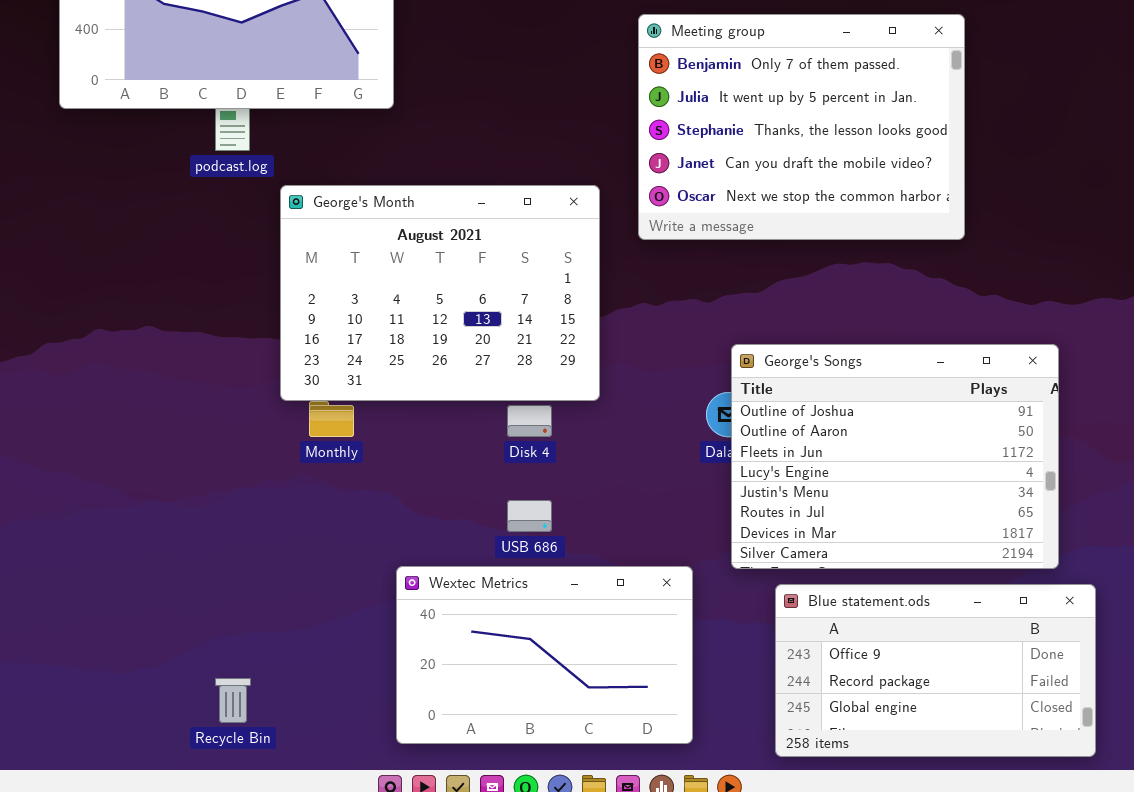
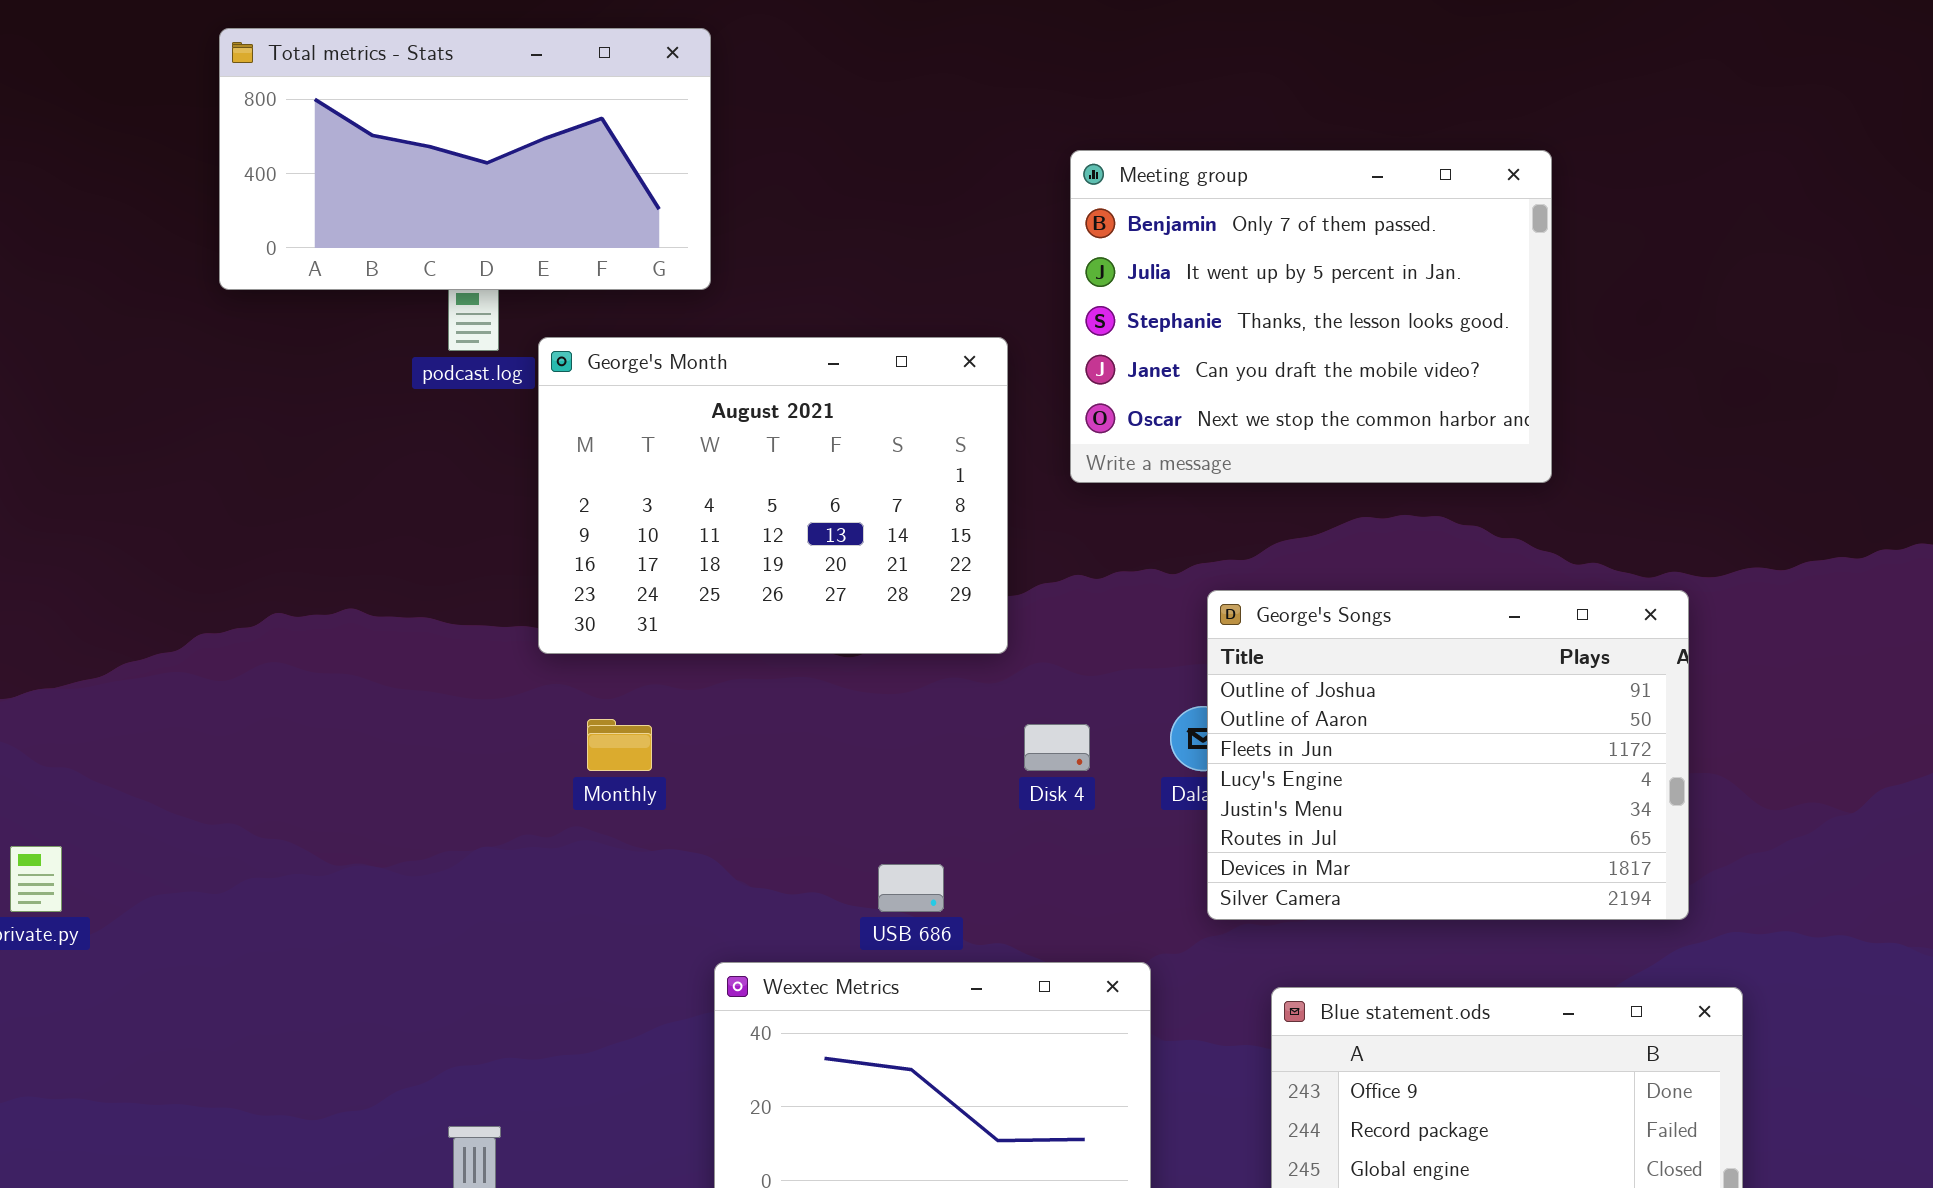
George's Month: [280,185,600,401] -> [538,337,1008,654], moved
George's Songs: [731,344,1059,569] -> [1207,590,1689,920], moved
Disk 4: [507,405,552,437] -> [1024,724,1090,771], moved

